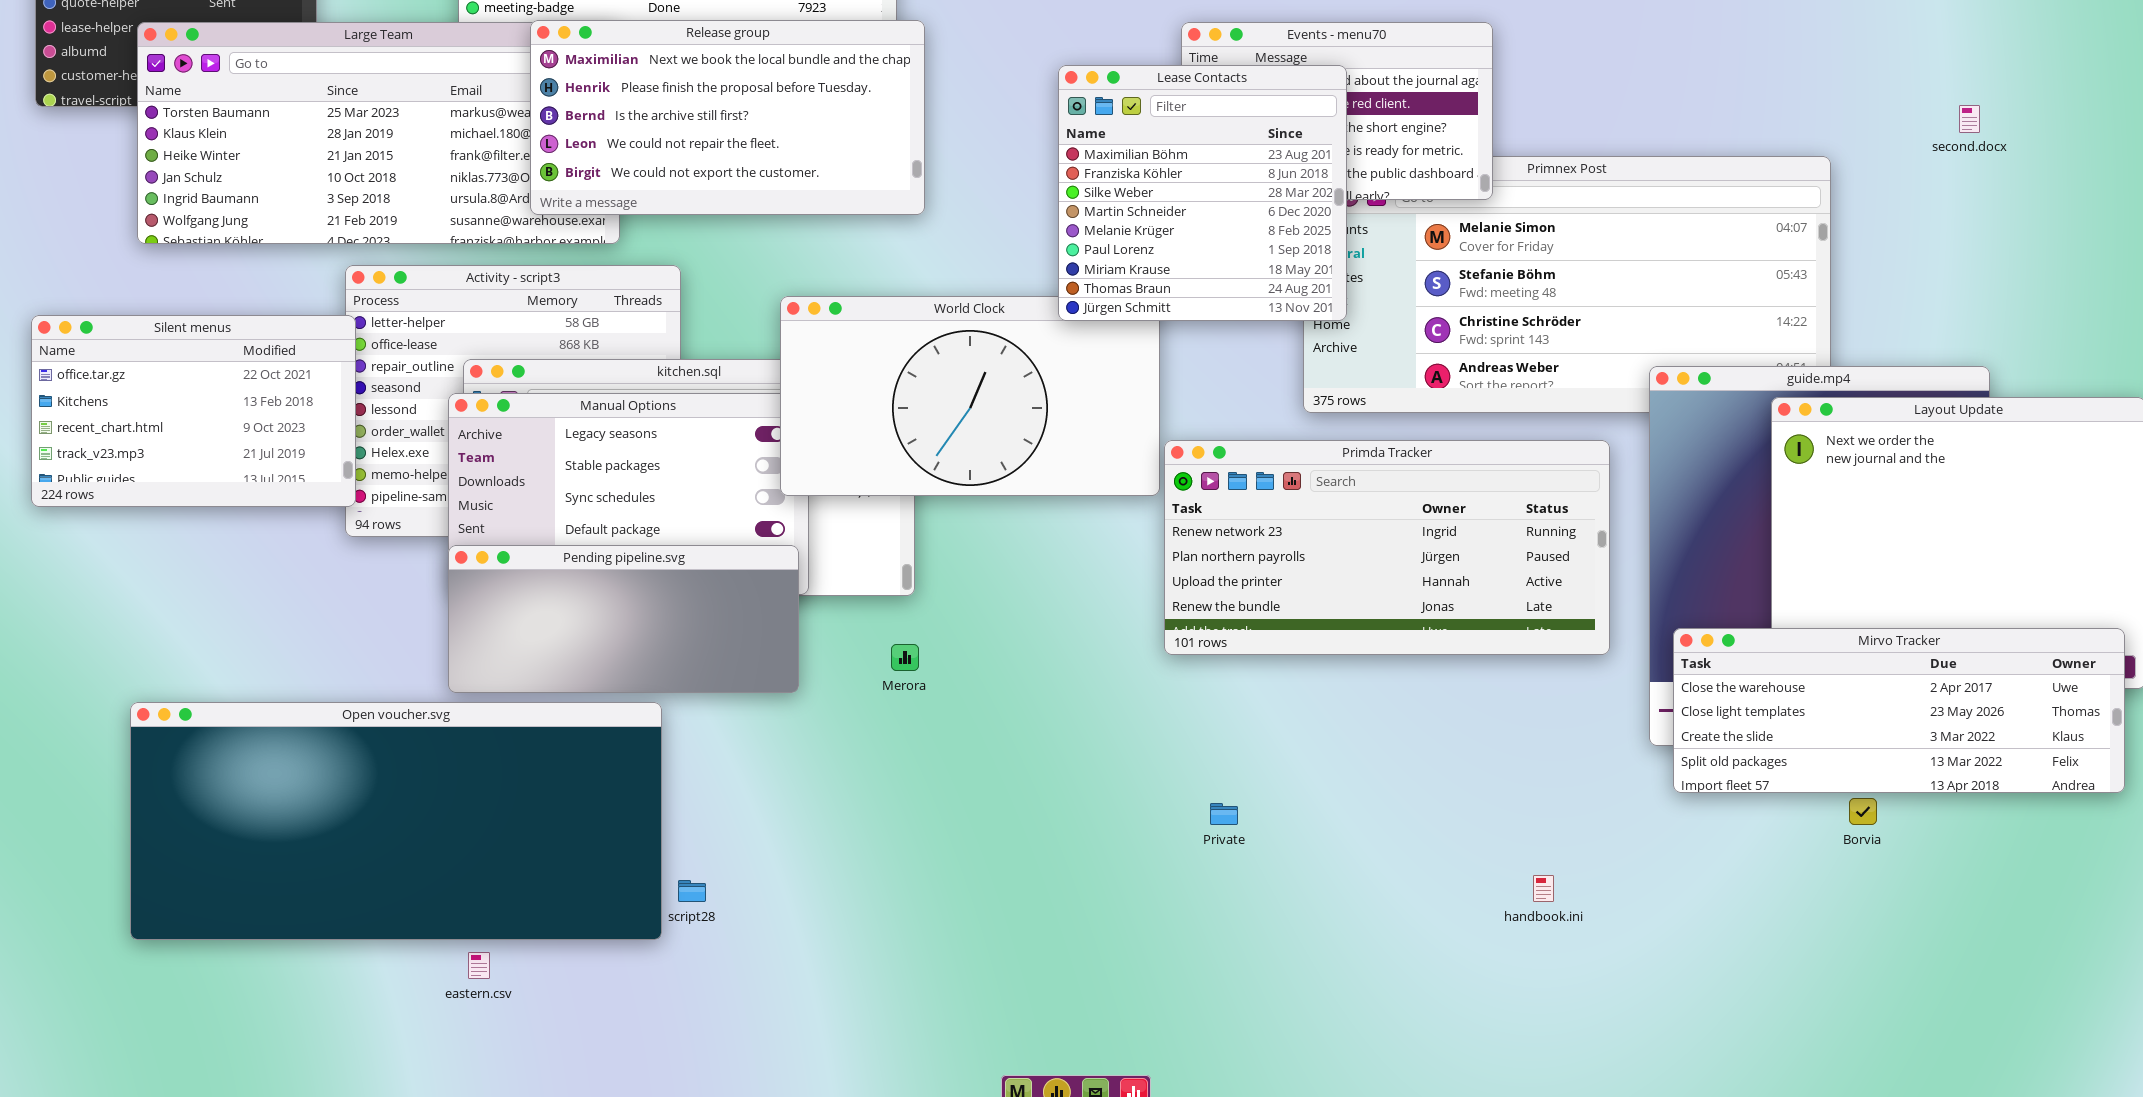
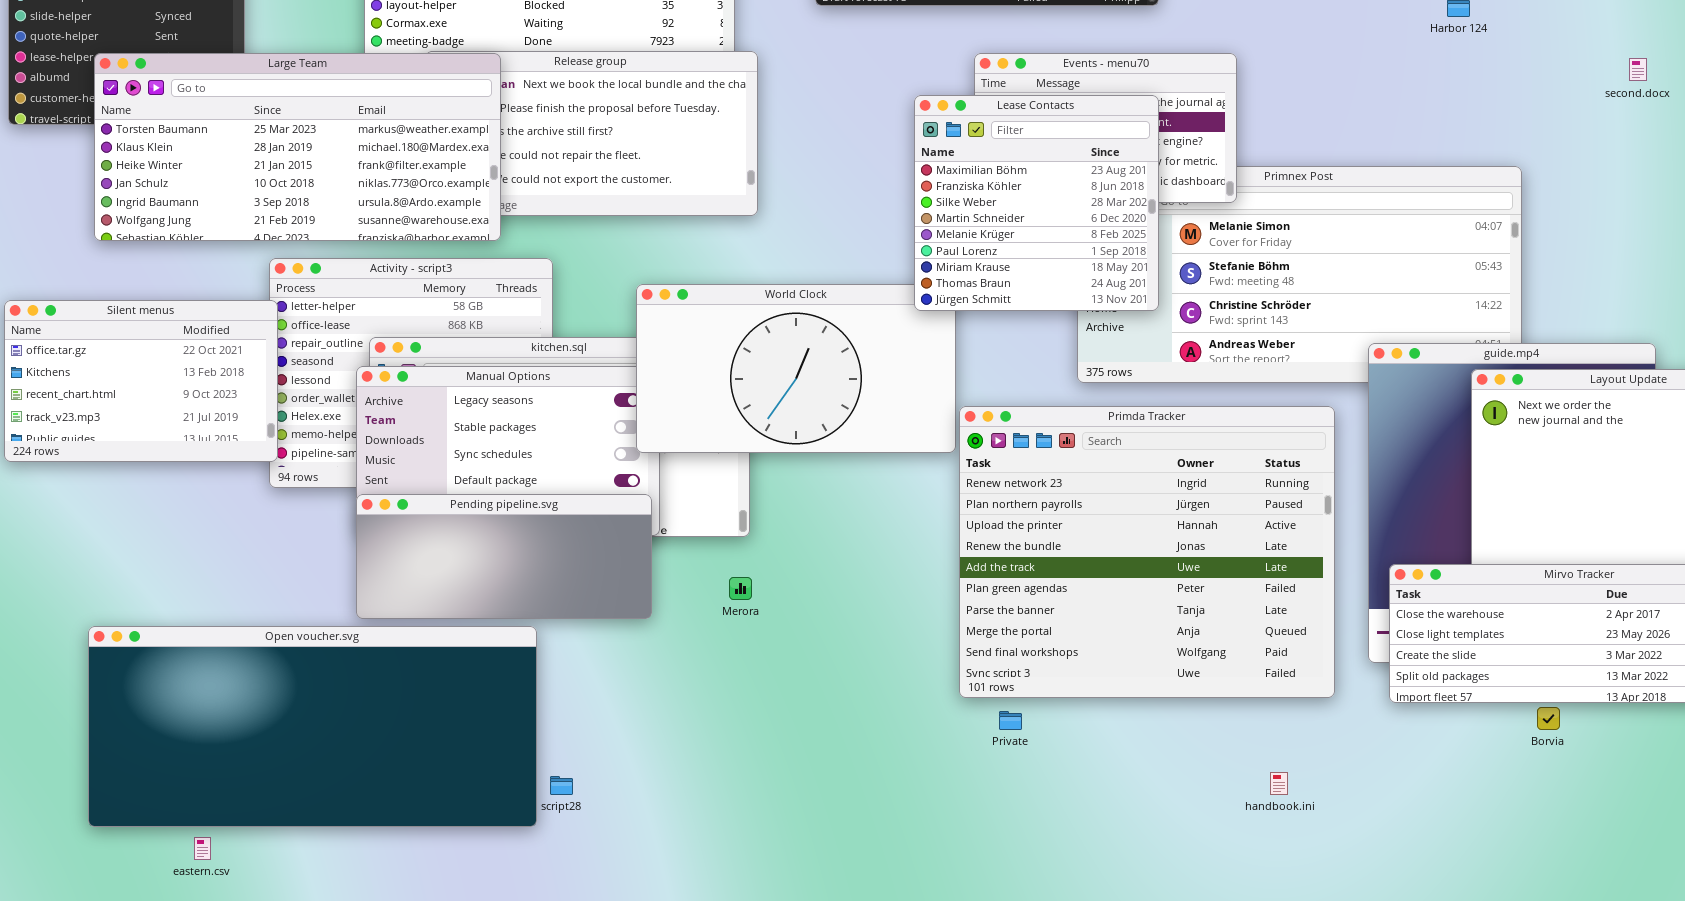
Large Team: [137,22,620,244] -> [94,53,501,241], raised
Lease Contacts: [1058,65,1347,321] -> [914,95,1159,311], moved
second.docx: [1959,105,1980,133] -> [1629,58,1647,81], moved
Primda Tracker: [1164,440,1610,655] -> [959,406,1335,698], resized
eastern.csv: [468,952,490,979] -> [194,837,211,860], moved

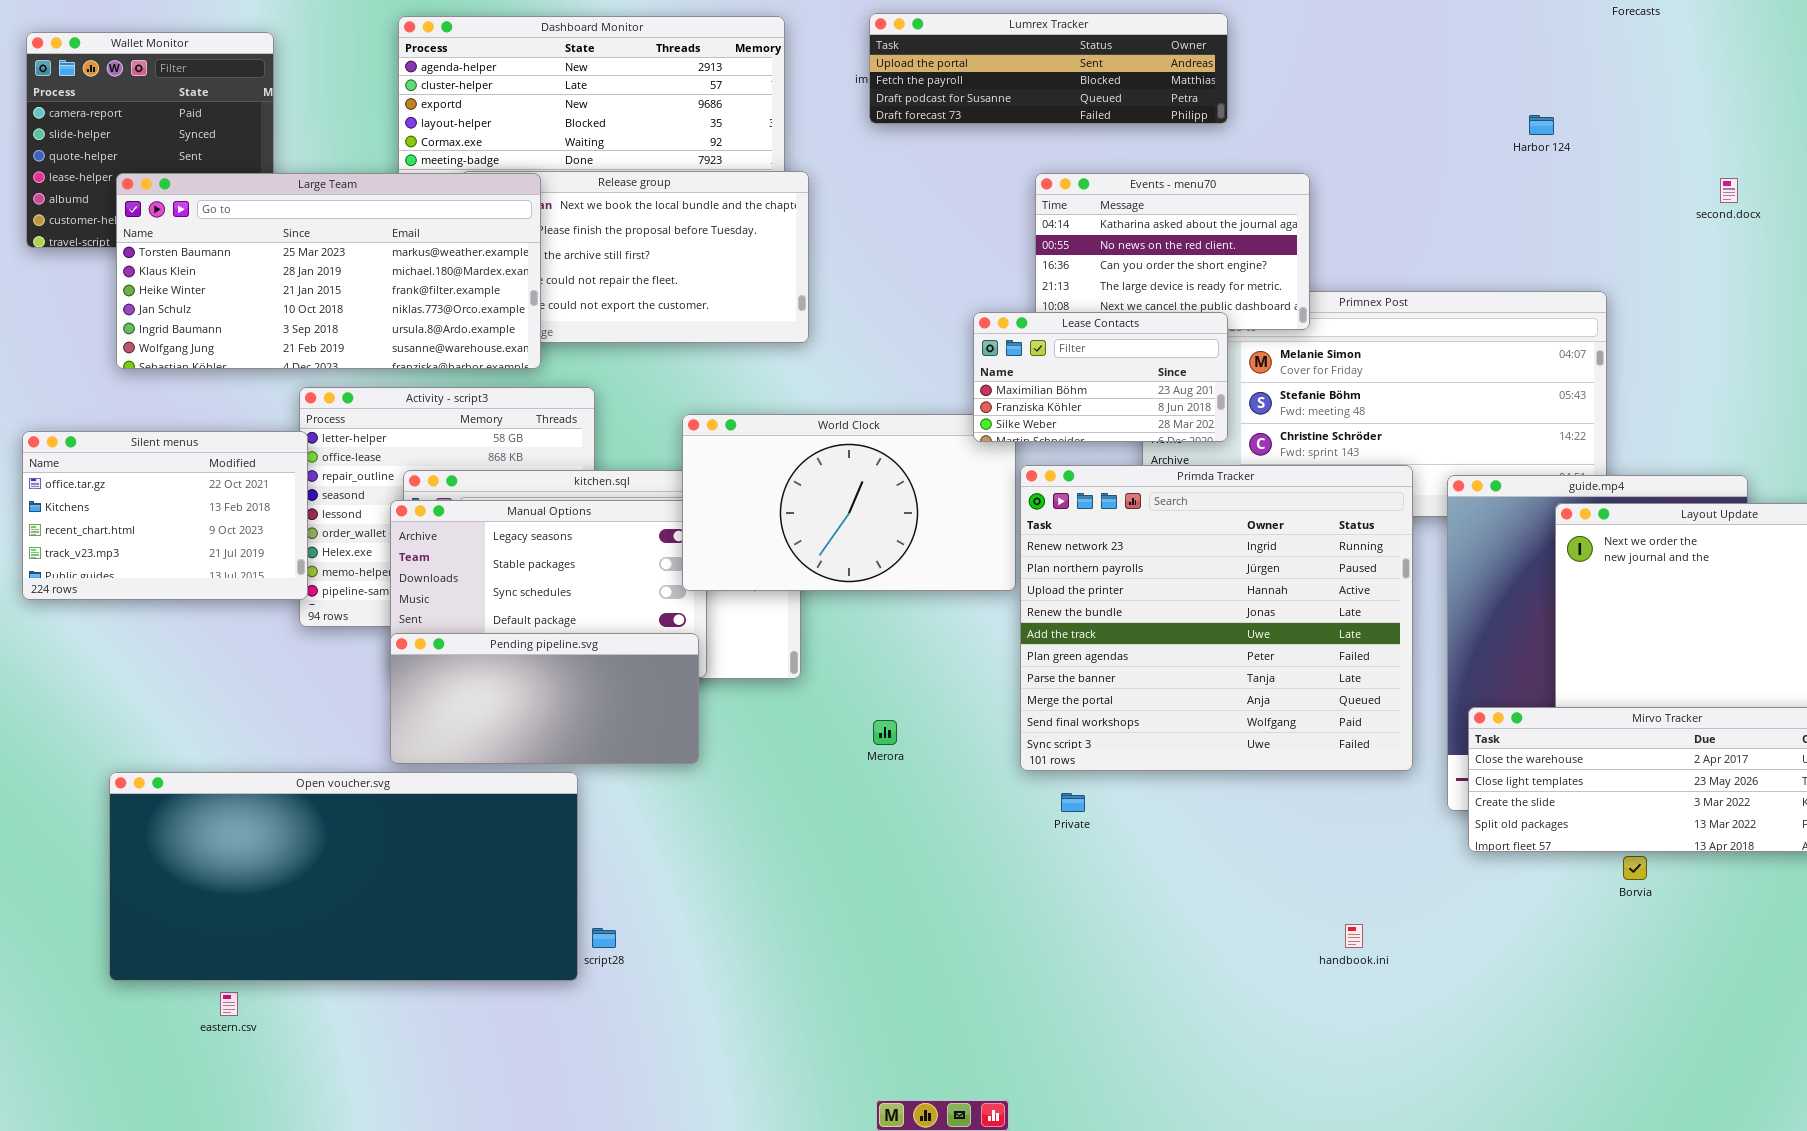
Lease Contacts: [914,95,1159,311] -> [973,312,1228,442], resized
Primda Tracker: [959,406,1335,698] -> [1020,465,1413,771], moved
Merora: [729,577,752,600] -> [873,720,897,745], moved
Private: [999,711,1022,730] -> [1061,793,1085,812], moved

